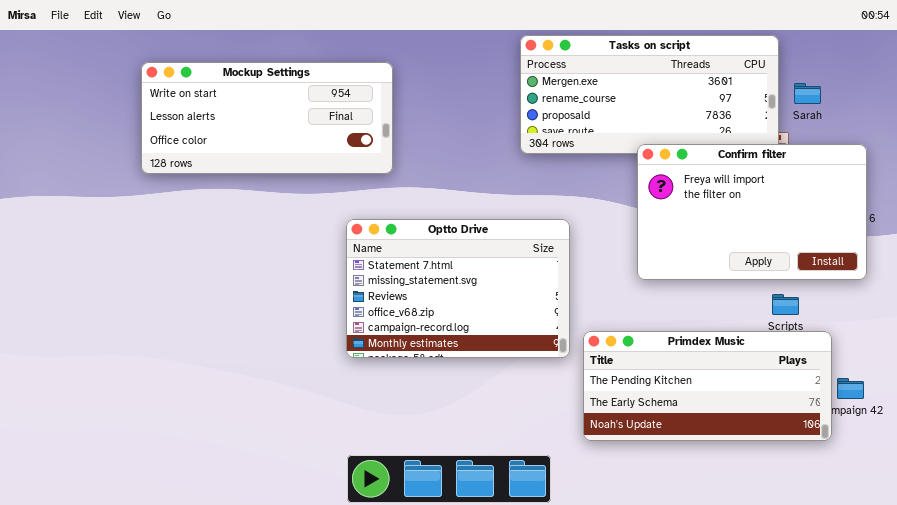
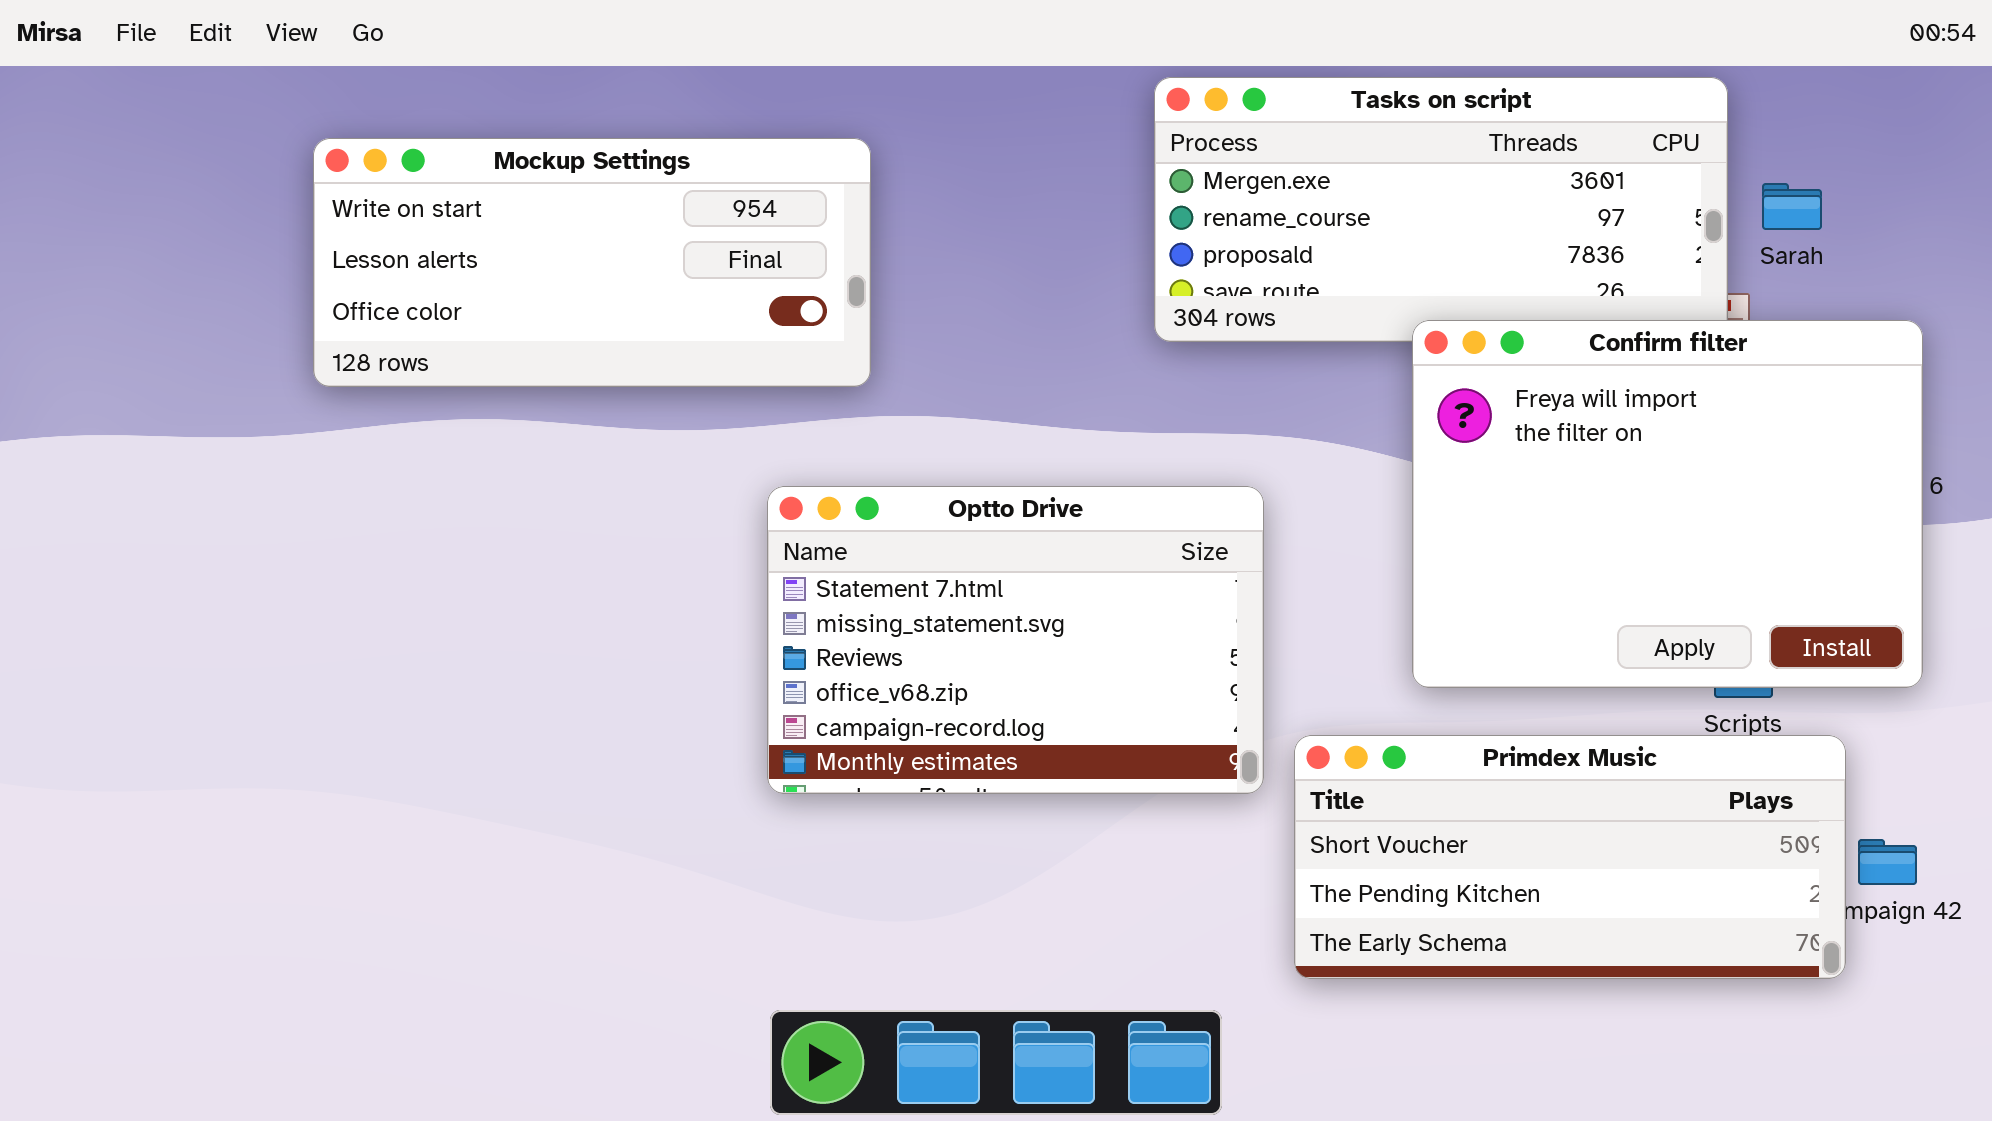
Confirm filter: [637,144,867,280] -> [1412,320,1923,688], resized
Primdex Music: [583,331,832,441] -> [1294,735,1846,979], scrolled up 1 row

